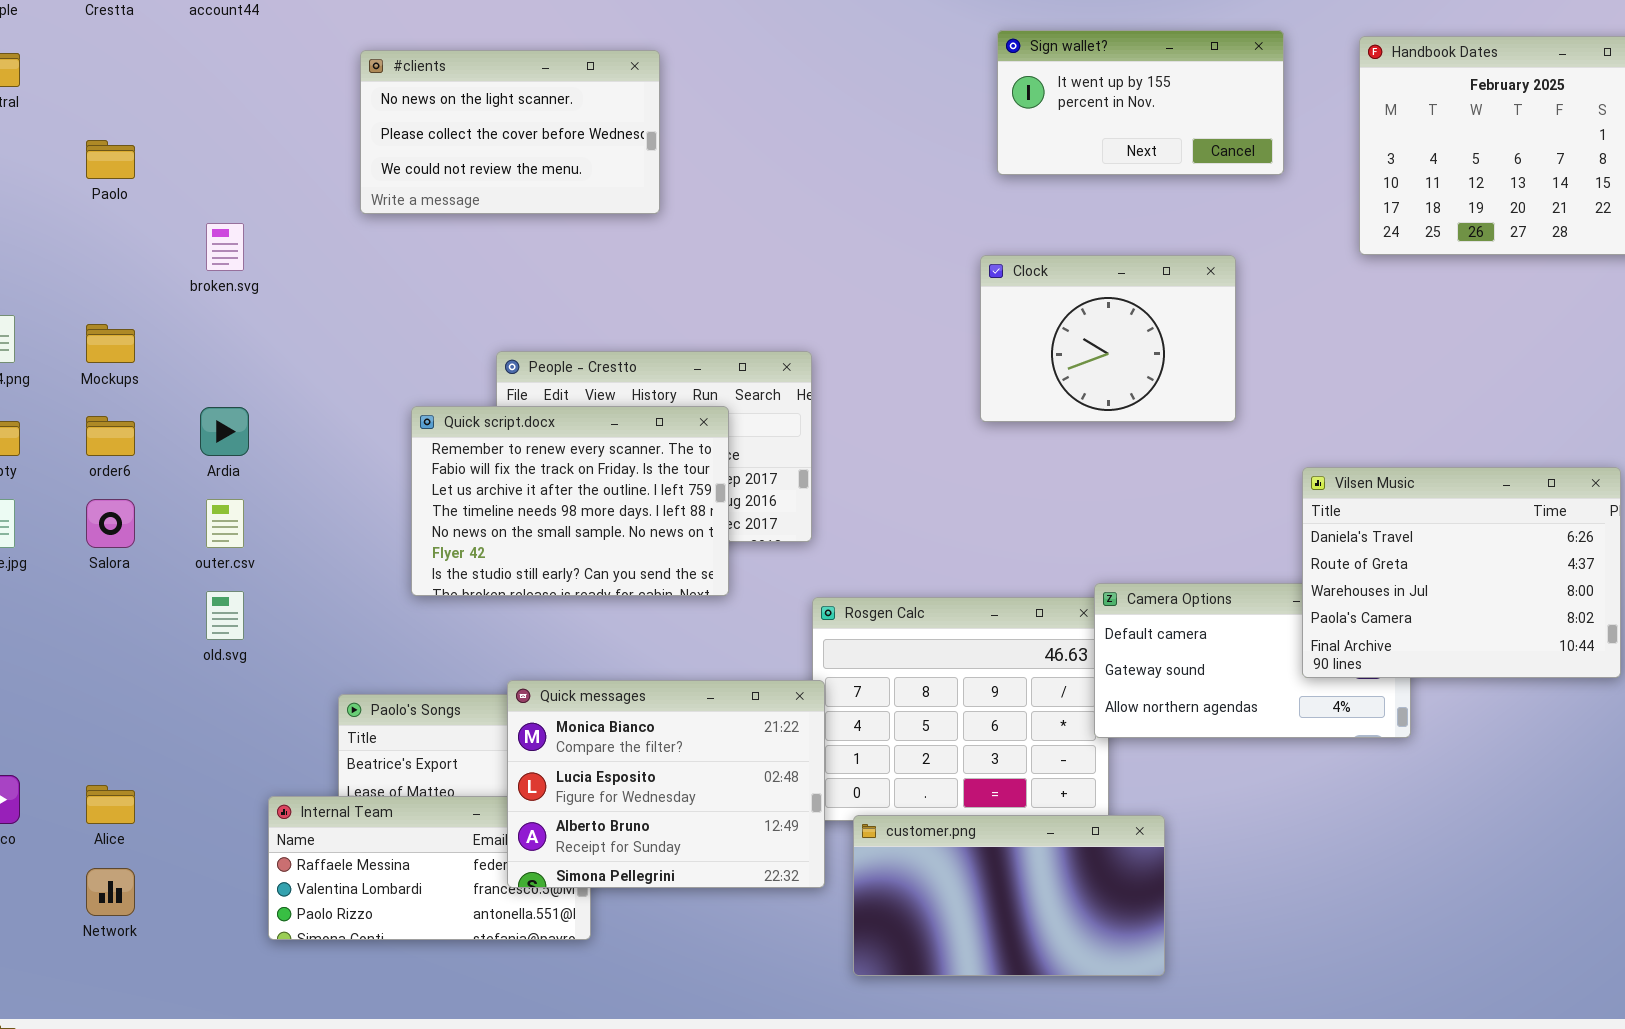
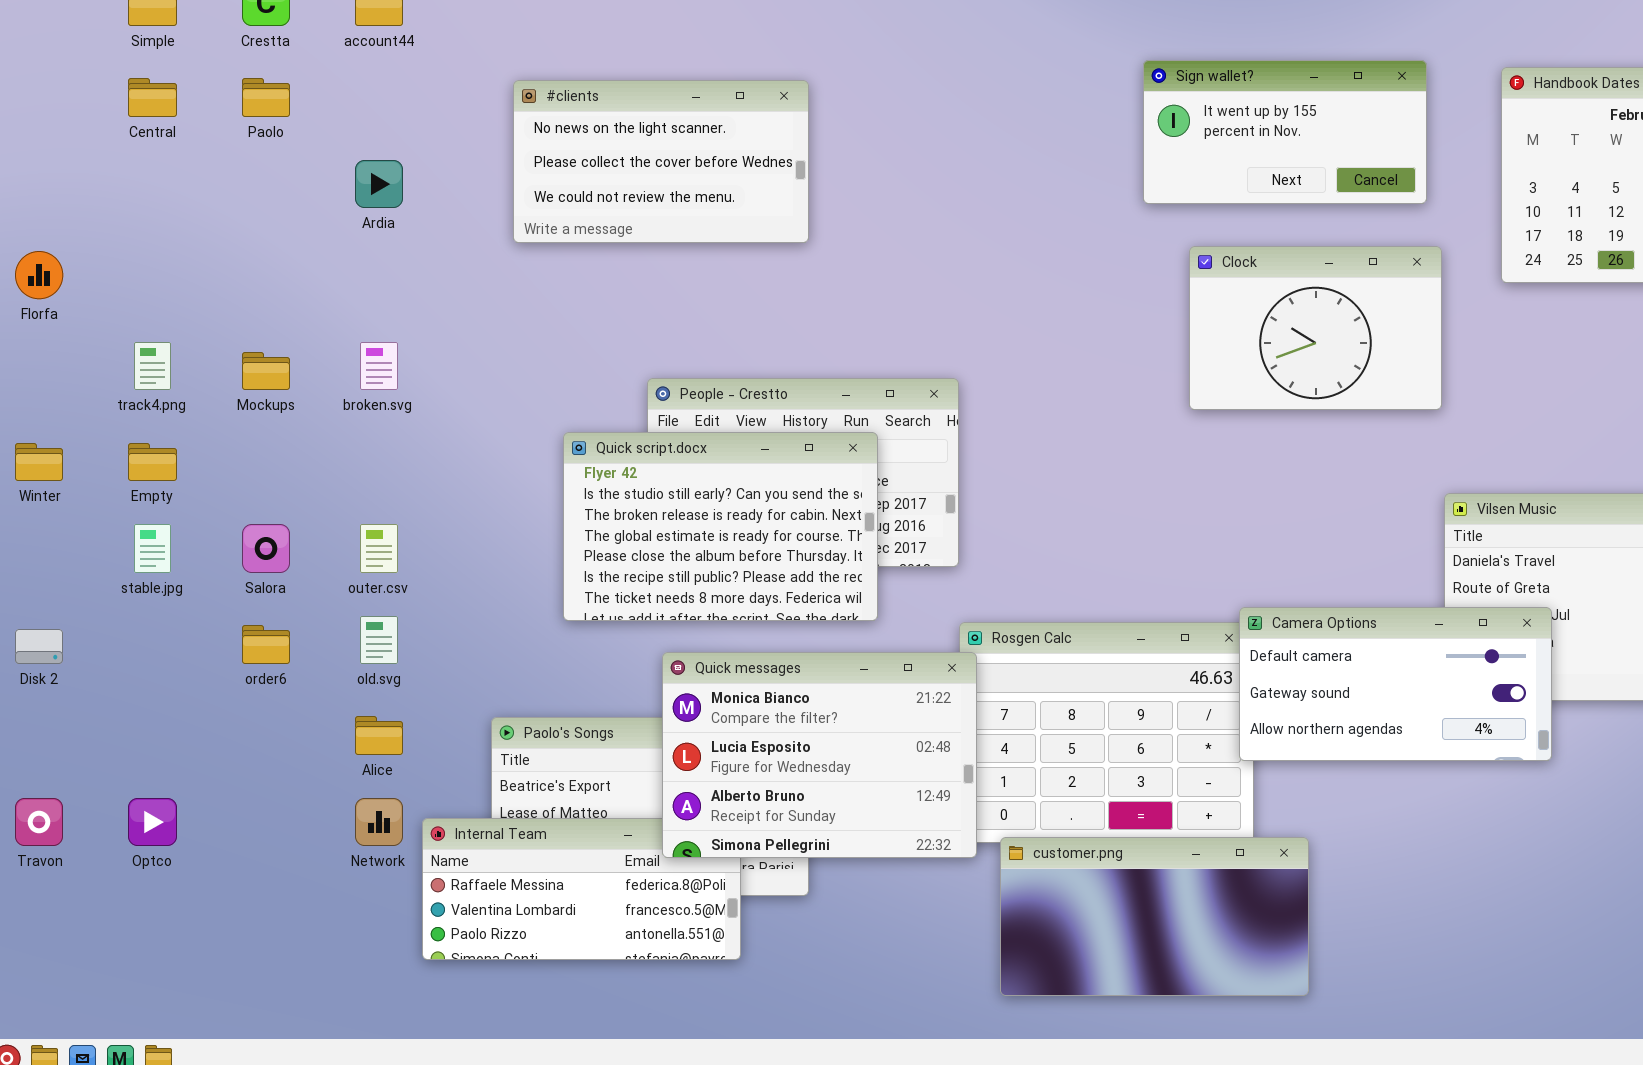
Paolo: [86,140,135,179] -> [242,78,290,117], moved
broken.svg: [206,223,244,271] -> [360,342,398,390], moved
Clock: [980,255,1236,422] -> [1189,246,1442,410], moved
Quick script.docx: [411,406,729,596] -> [563,432,878,621], scrolled down 5 rows
Ardia: [200,407,249,456] -> [355,160,403,208], moved
order6: [86,416,135,456] -> [242,625,290,664], moved
Camera Options: [1094,583,1411,738] -> [1239,607,1552,761], raised
Quick messages: [507,680,825,888] -> [662,652,977,858], moved
Alice: [86,785,135,824] -> [355,716,403,755], moved
Network: [86,868,135,916] -> [355,798,403,846], moved

